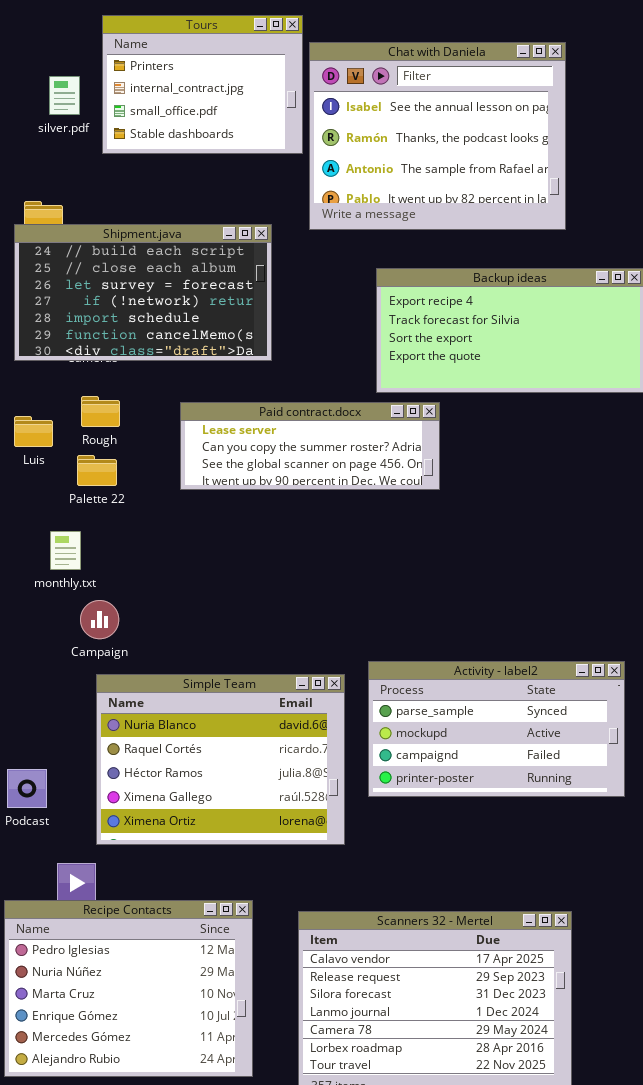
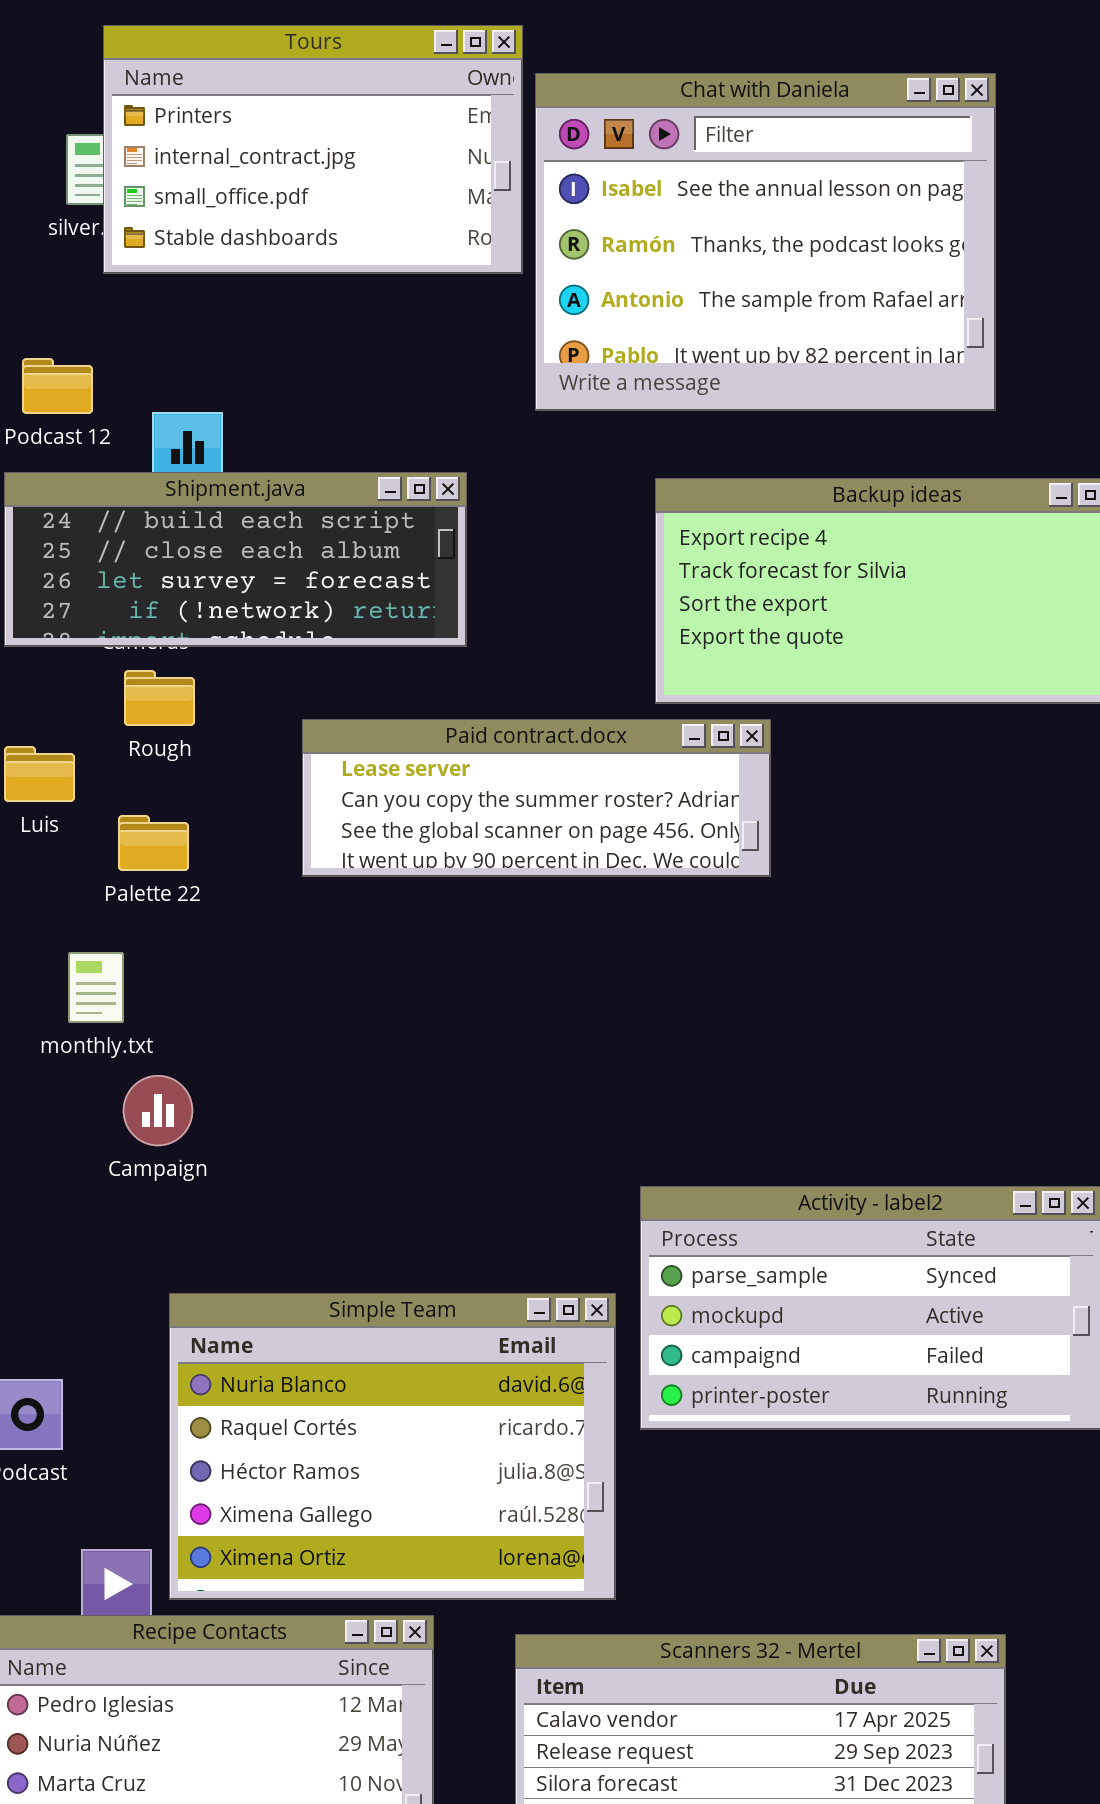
Tours: [102,15,303,154] -> [103,25,523,274], resized
Shipment.java: [14,224,272,361] -> [4,472,467,647], resized
Rough: [81,396,120,427] -> [124,670,195,726], moved
Simple Team: [96,674,345,845] -> [169,1293,616,1600], moved

